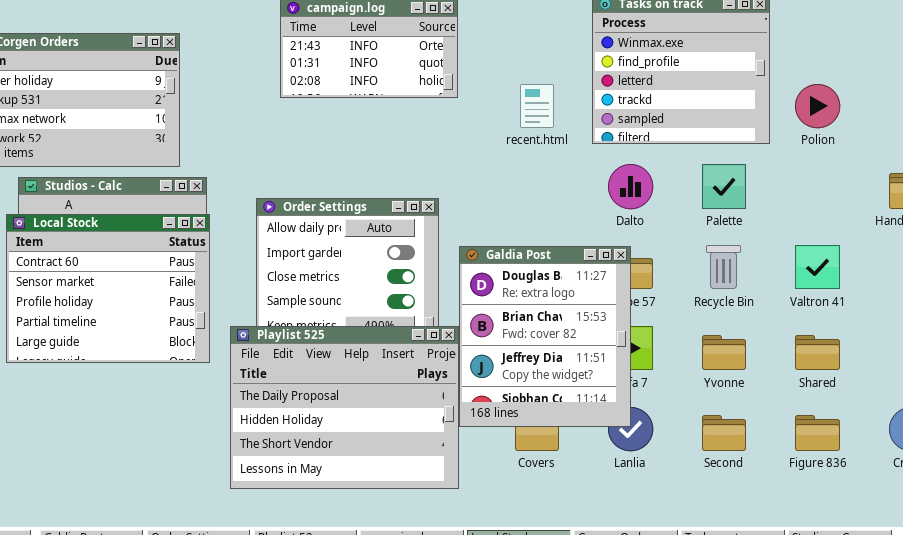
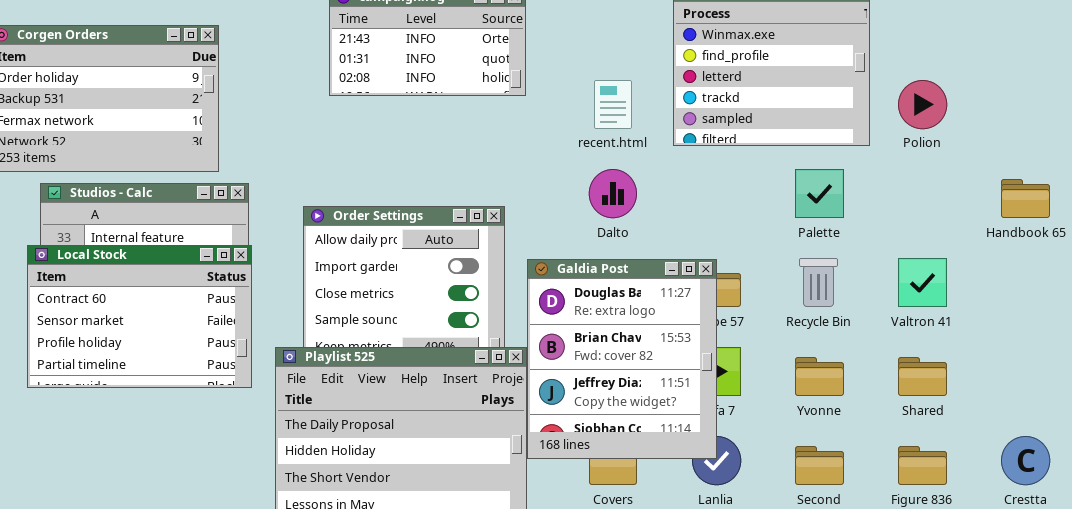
Dalto: [608,164,653,209] -> [589,169,637,218], moved
Local Stock: [6,214,210,363] -> [27,245,252,388], resized

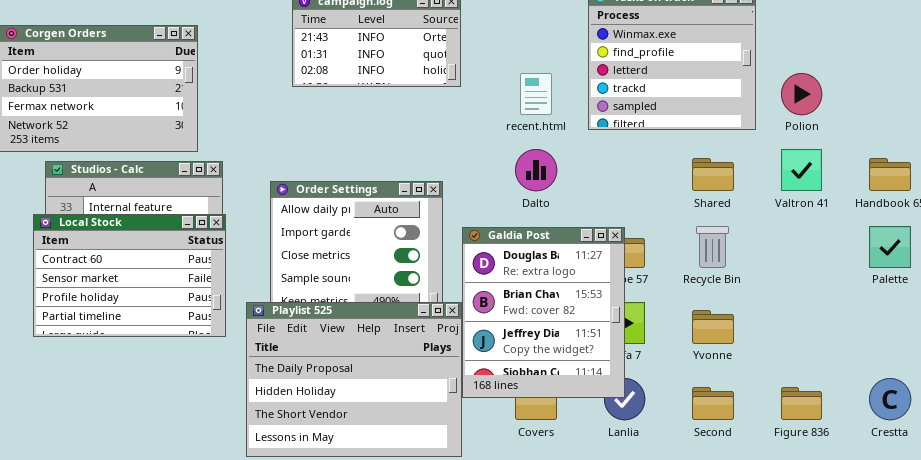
Palette: [795,169,844,218] -> [869,226,911,268], moved
Valtron 41: [898,258,947,307] -> [781,149,822,191], moved
Shared: [898,357,947,396] -> [692,158,734,191], moved

